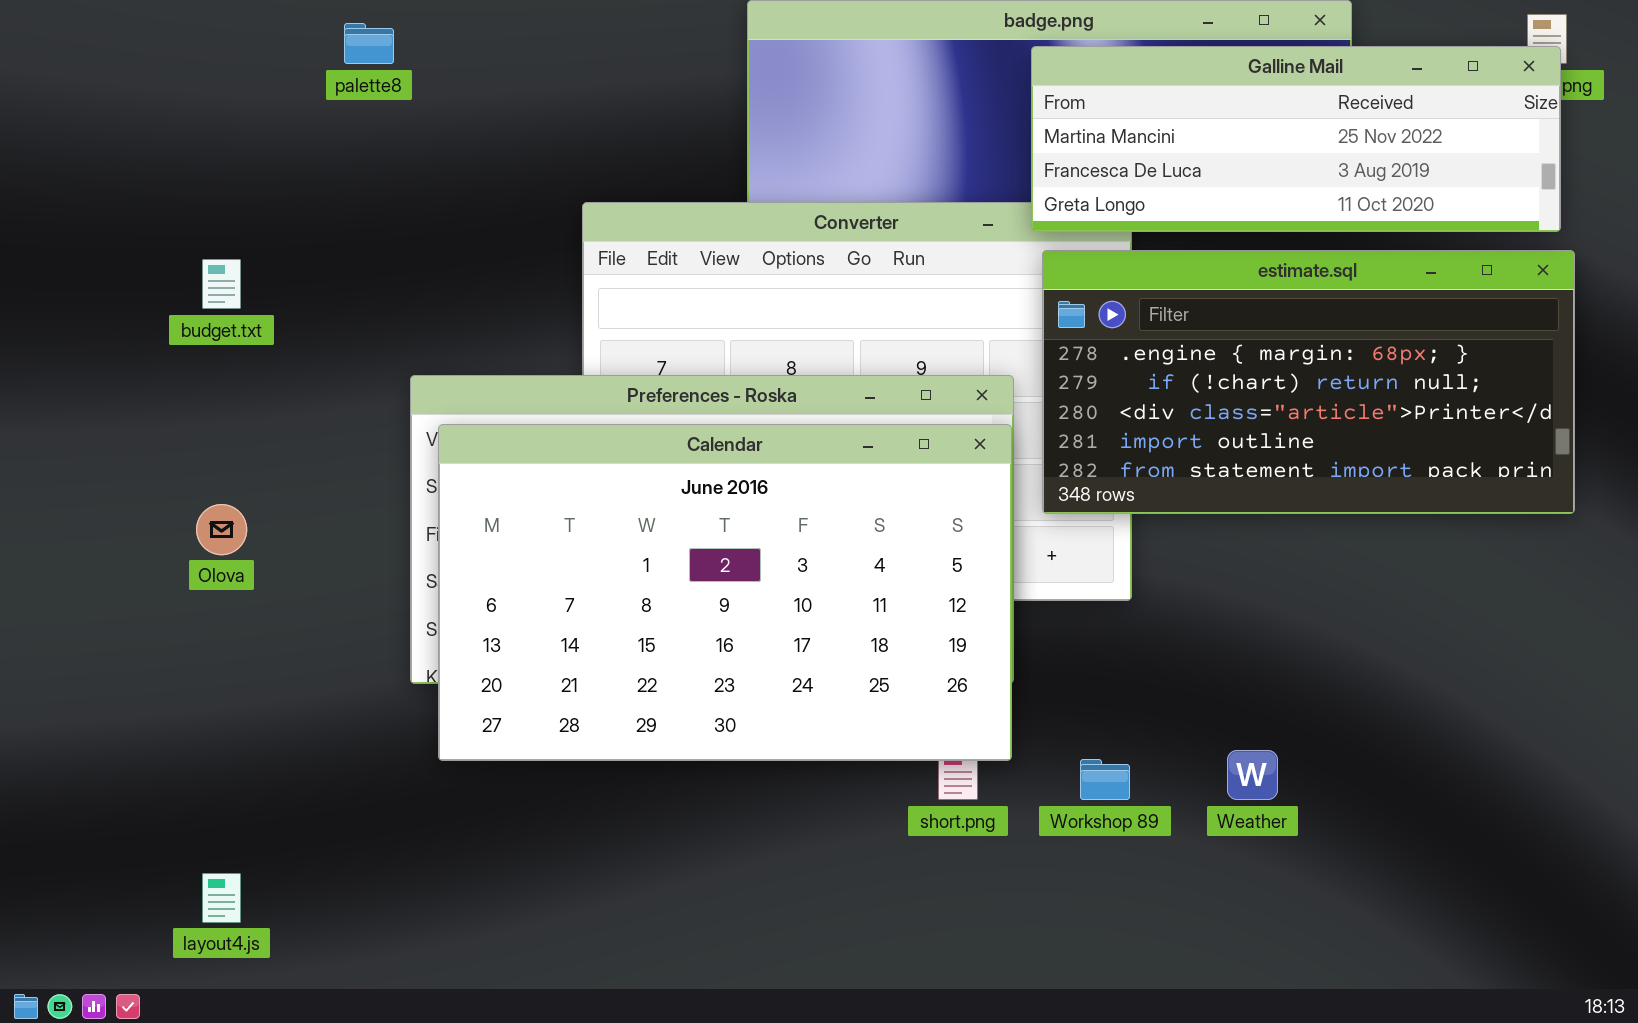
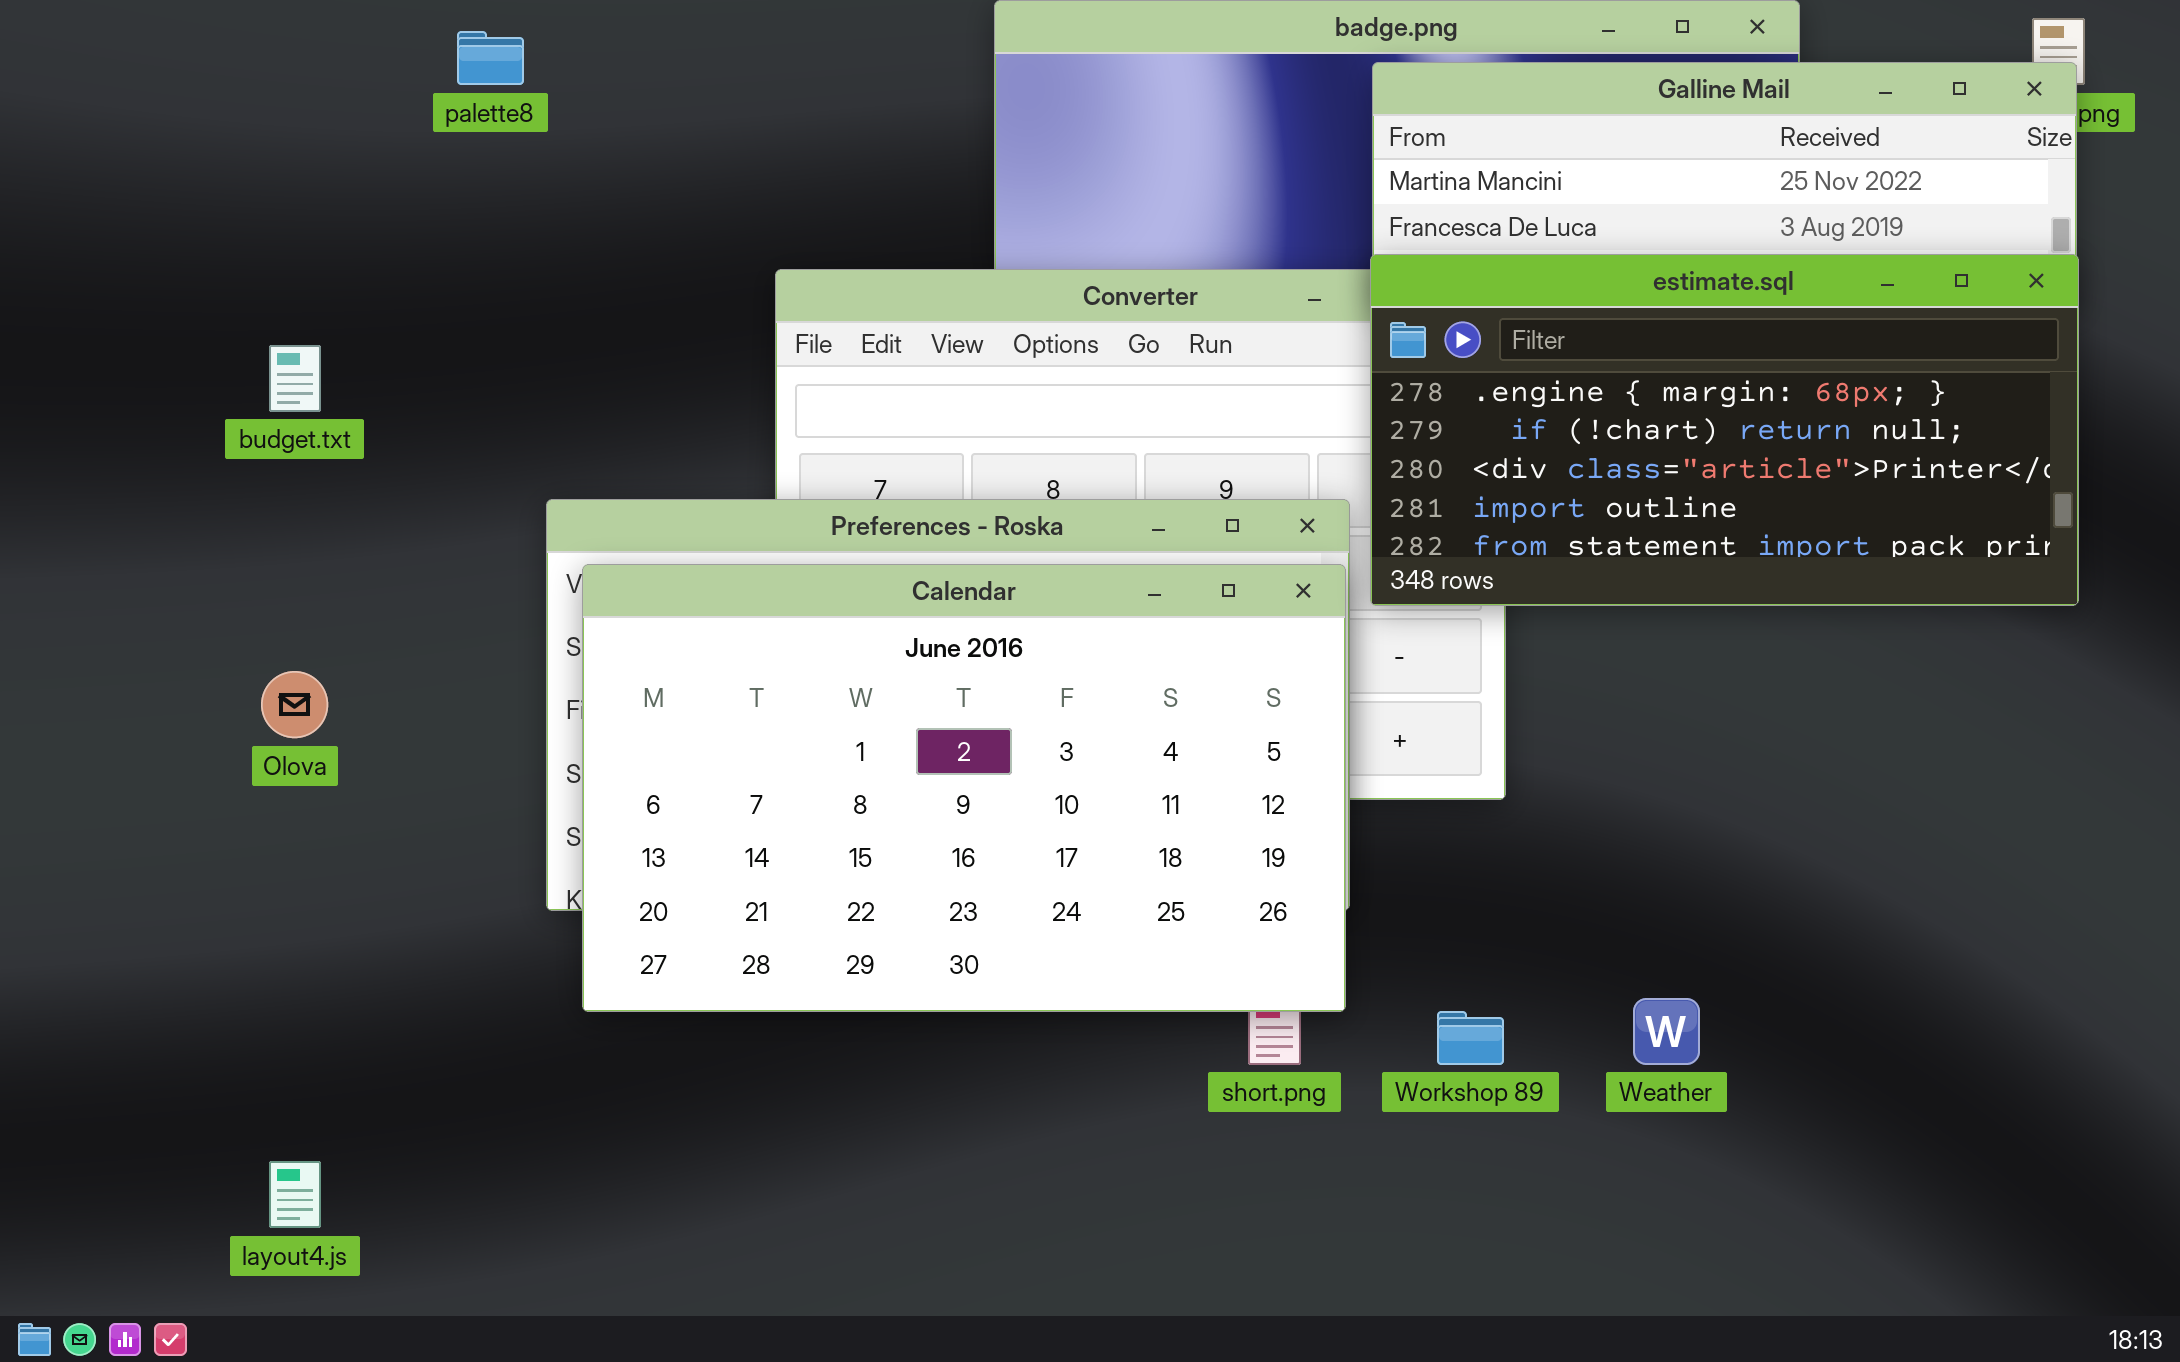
estimate.sql: [1042,250,1575,514] -> [1370,254,2079,606], moved

